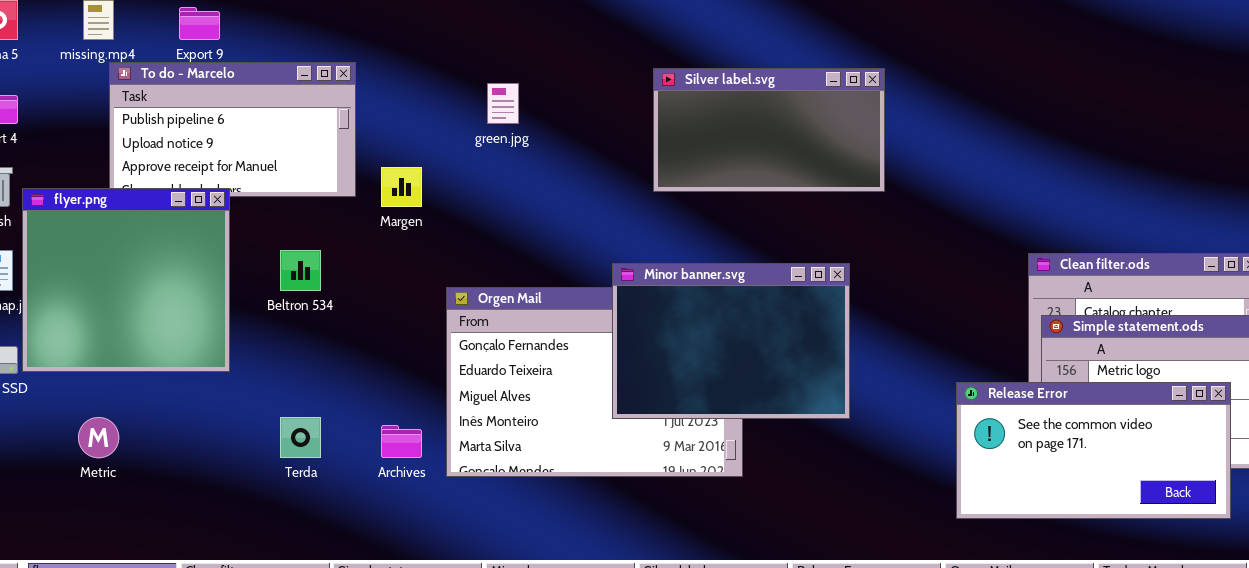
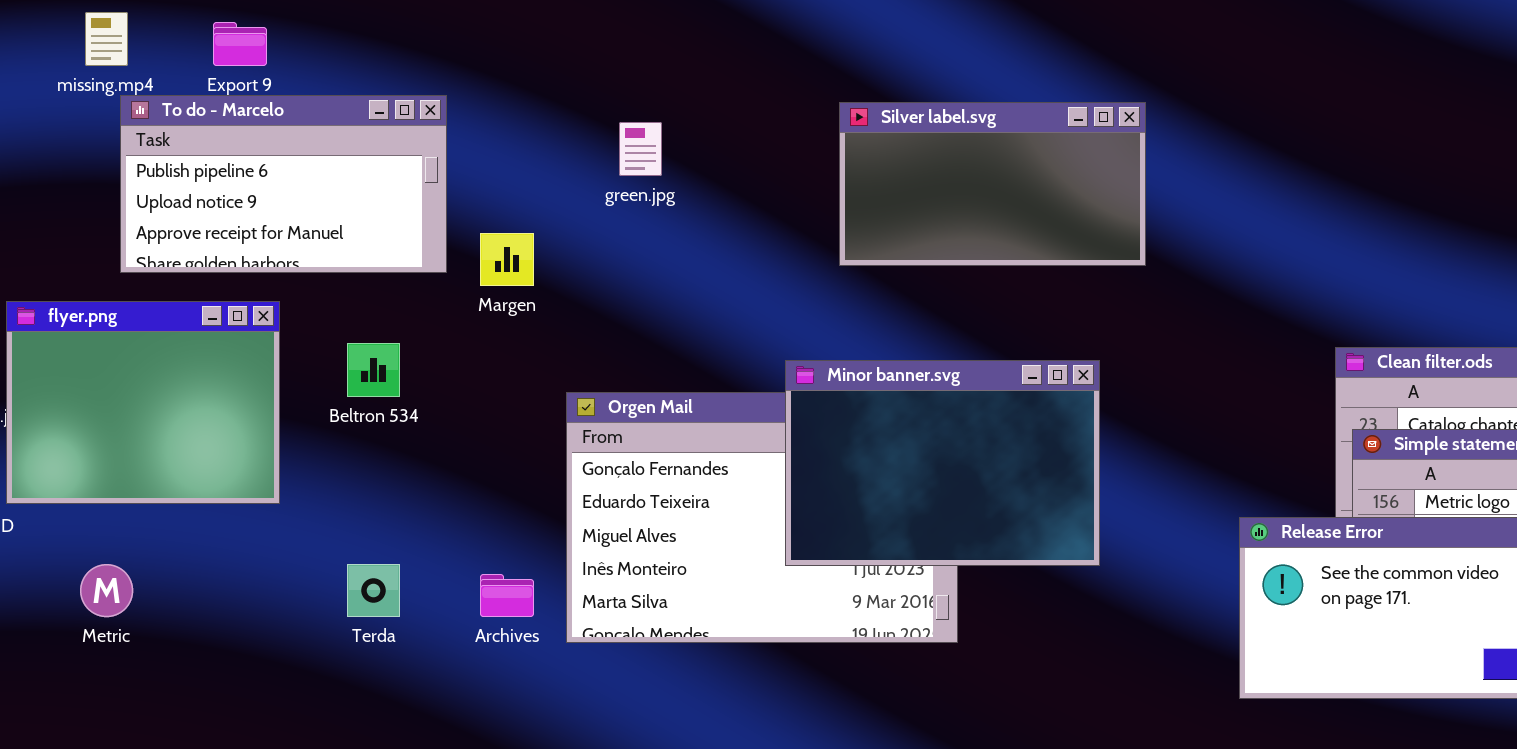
flyer.png: [22,188,230,372] -> [6,301,280,504], resized

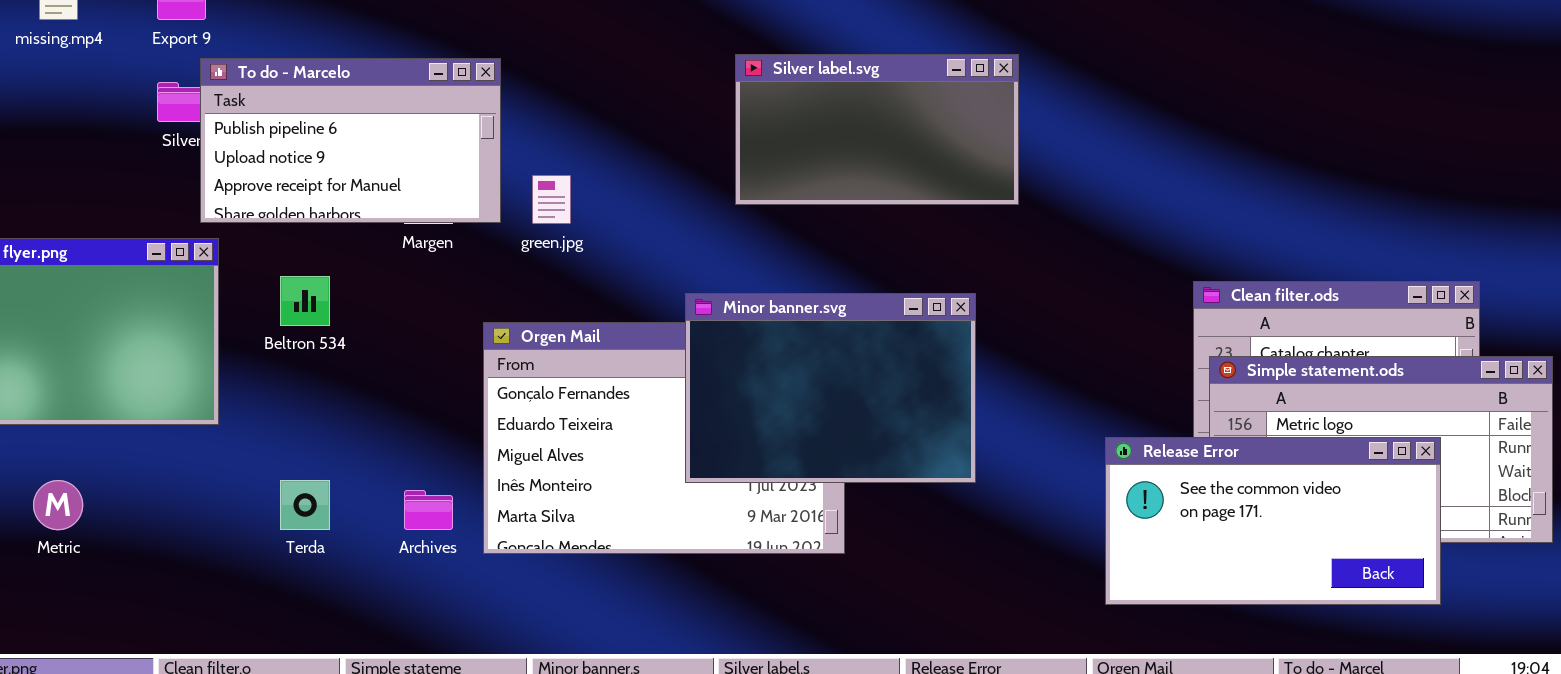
To do - Marcelo: [120,95,447,273] -> [200,58,501,223], moved
green.jpg: [619,122,662,176] -> [532,175,571,224], moved

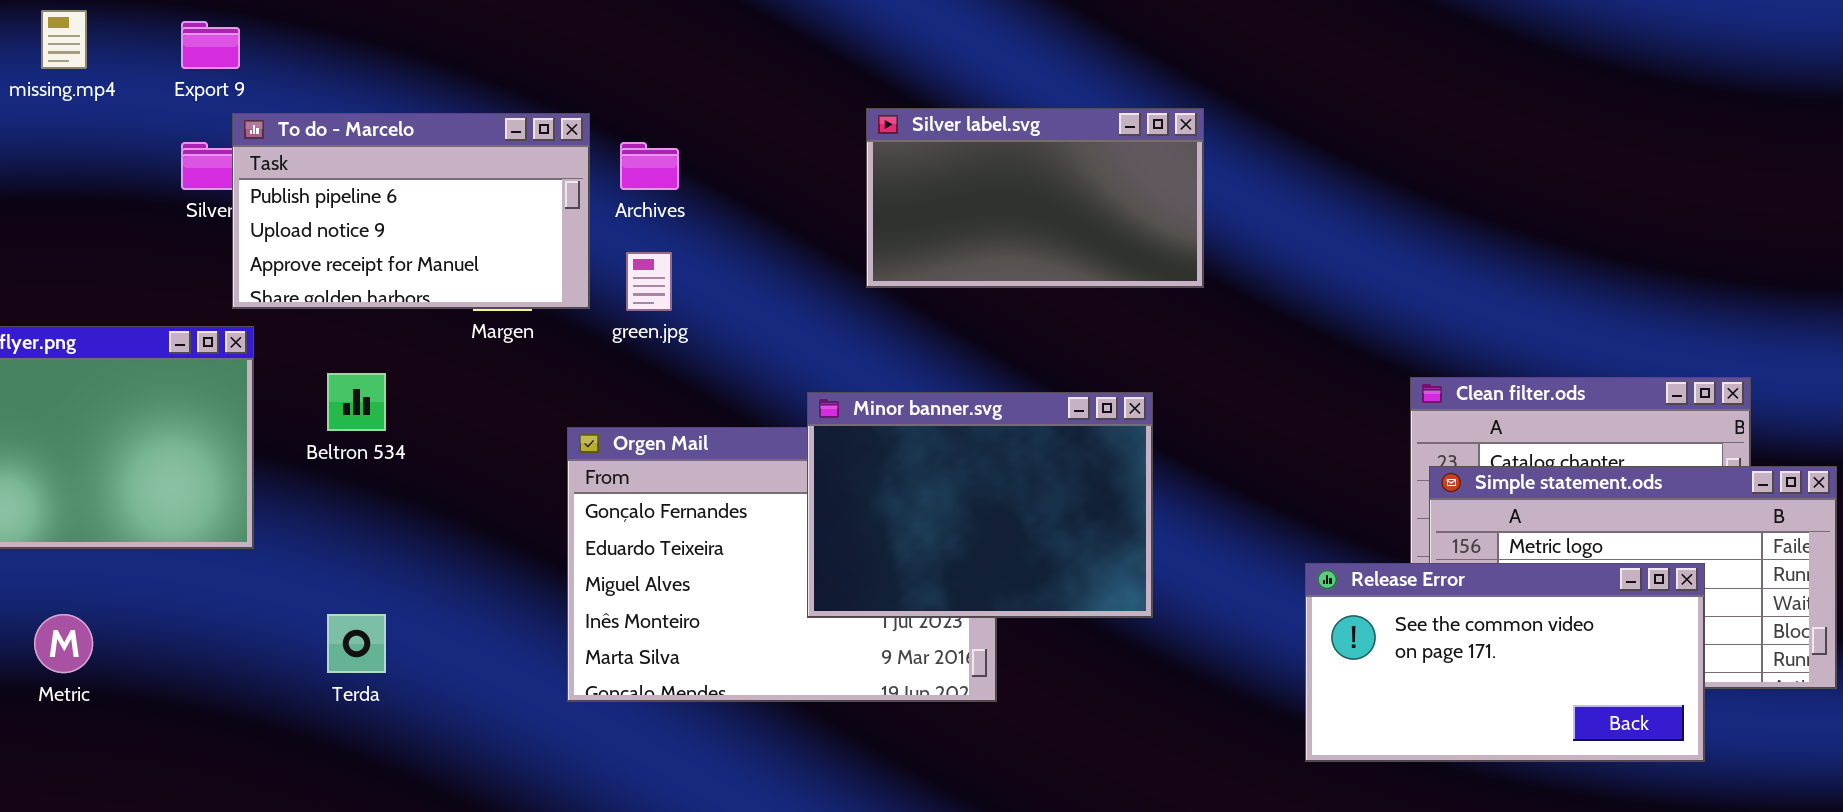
Archives: [404,490,453,530] -> [620,142,679,190], moved

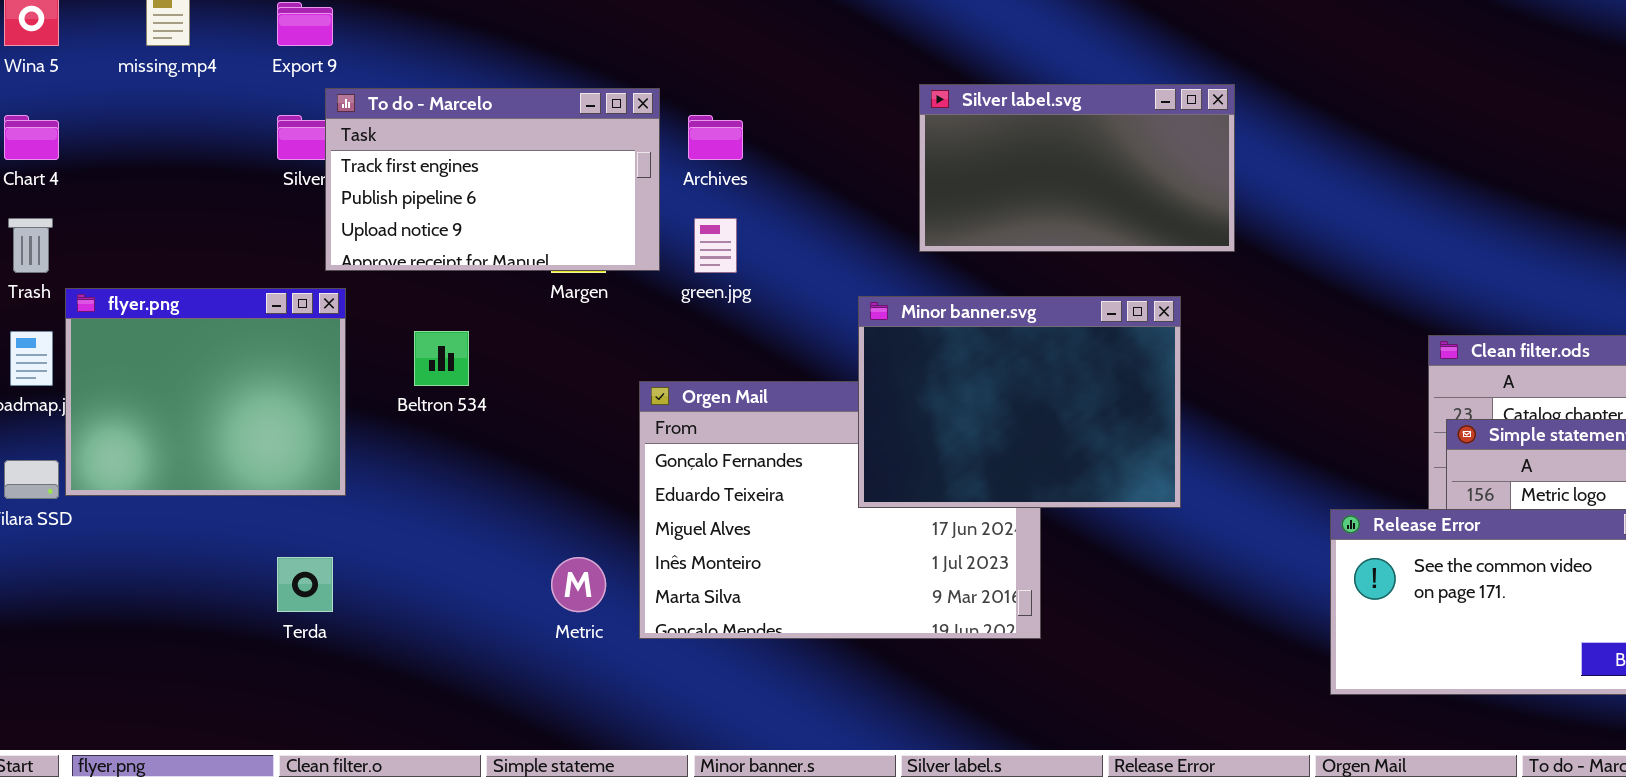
To do - Marcelo: [232,113,590,309] -> [325,88,660,271], scrolled up 1 row
Minor banner.svg: [807,392,1153,618] -> [858,296,1181,508], moved
Metric: [34,614,93,673] -> [551,557,606,612], moved
Terda: [327,614,386,673] -> [277,557,333,612], moved

